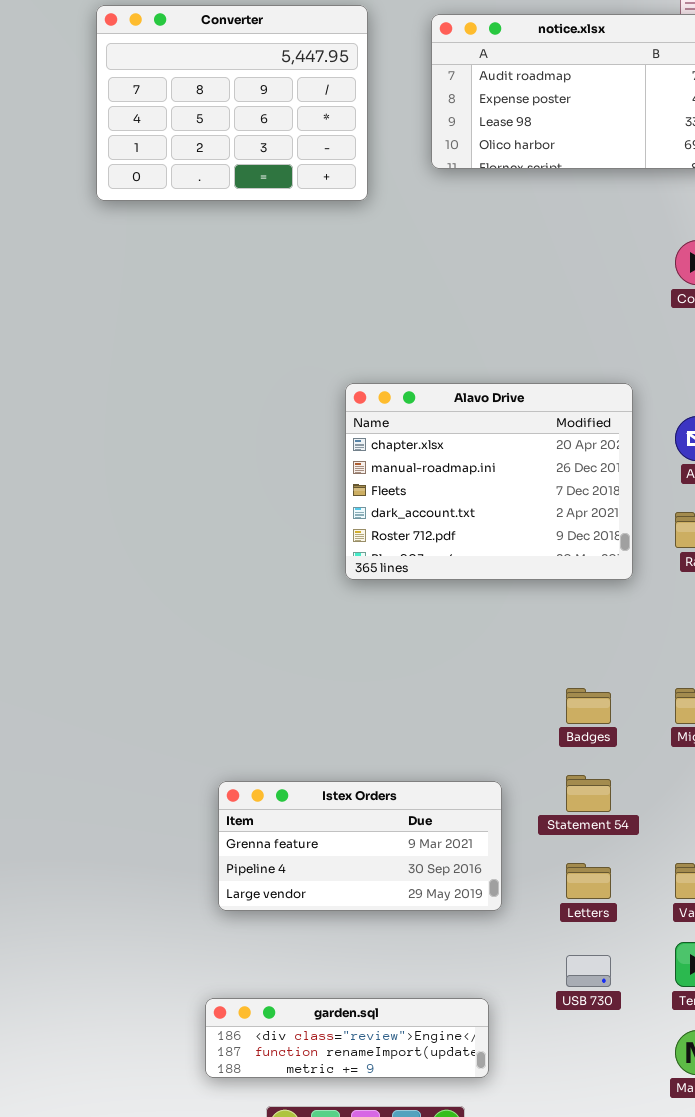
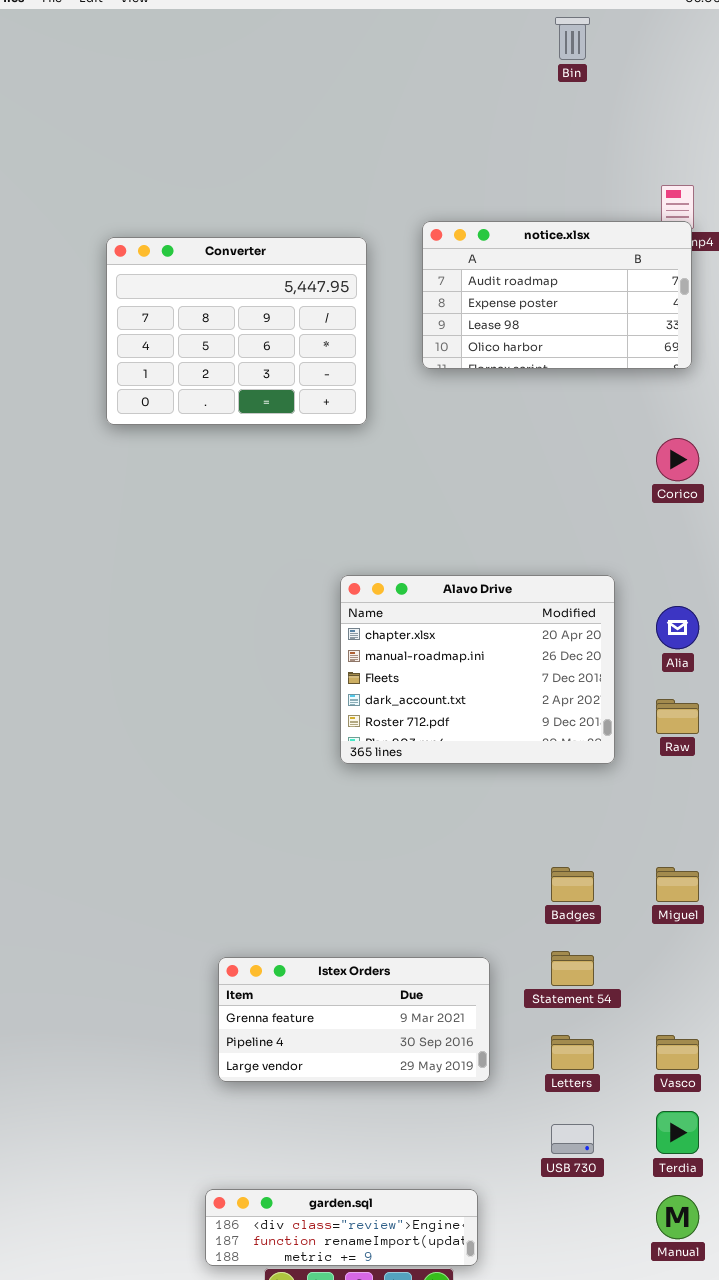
Converter: [96,5,368,201] -> [106,237,367,425], moved
garden.sql: [205,998,489,1078] -> [205,1189,478,1266], moved

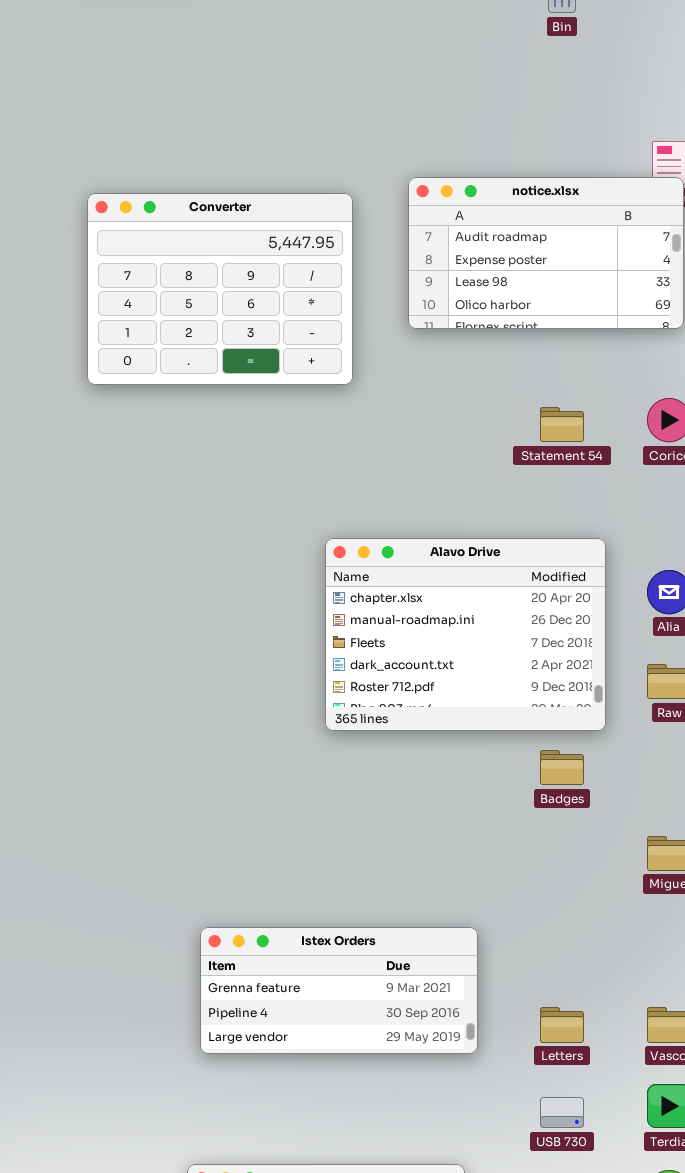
Badges: [551,867,594,902] -> [540,750,584,785], moved
Statement 54: [551,951,594,986] -> [540,407,584,442], moved

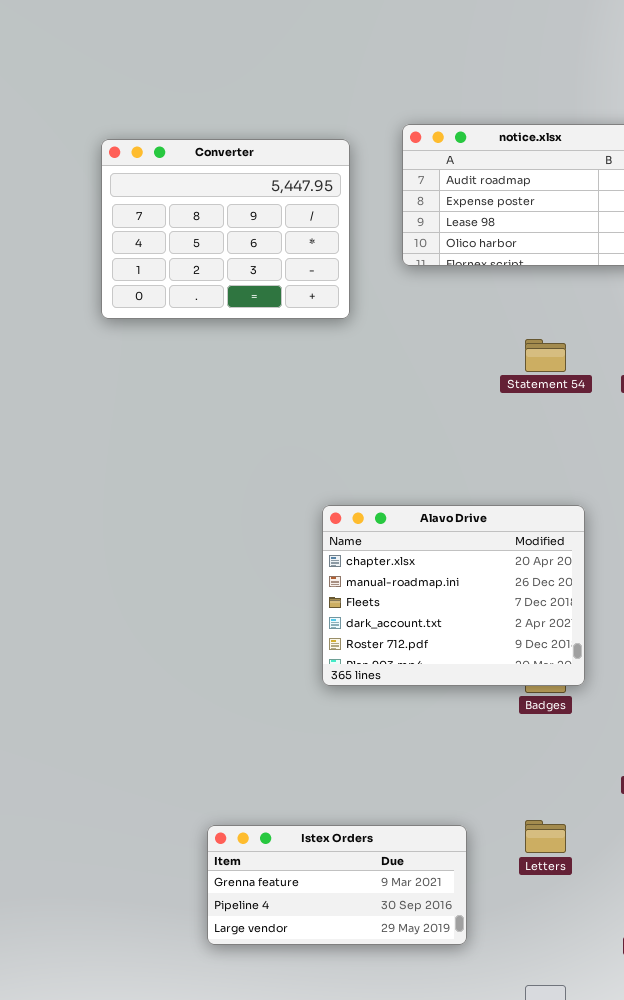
Alavo Drive: [325,538,606,731] -> [322,505,585,686], moved
Letters: [540,1007,584,1043] -> [525,820,566,853], moved

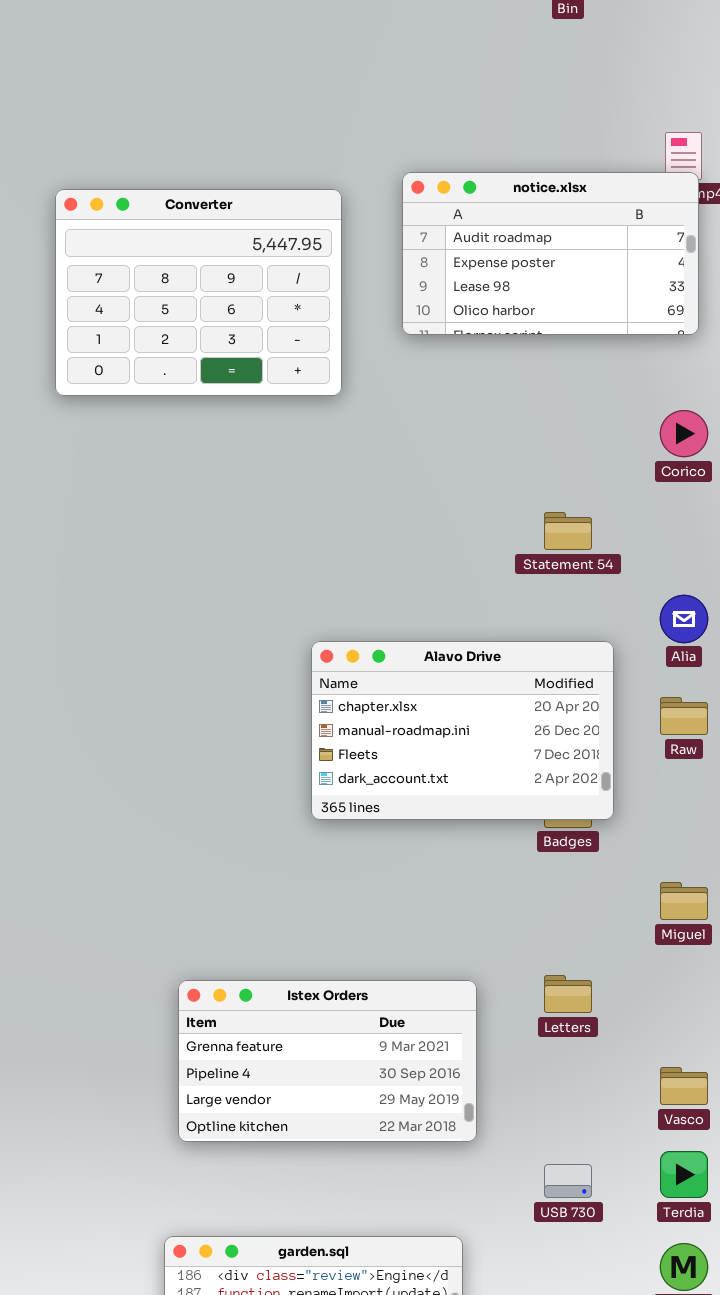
Statement 54: [525,339,566,372] -> [544,512,592,550], moved
Alavo Drive: [322,505,585,686] -> [311,641,614,820], resized
Istex Orders: [207,825,467,945] -> [178,980,477,1142], resized

